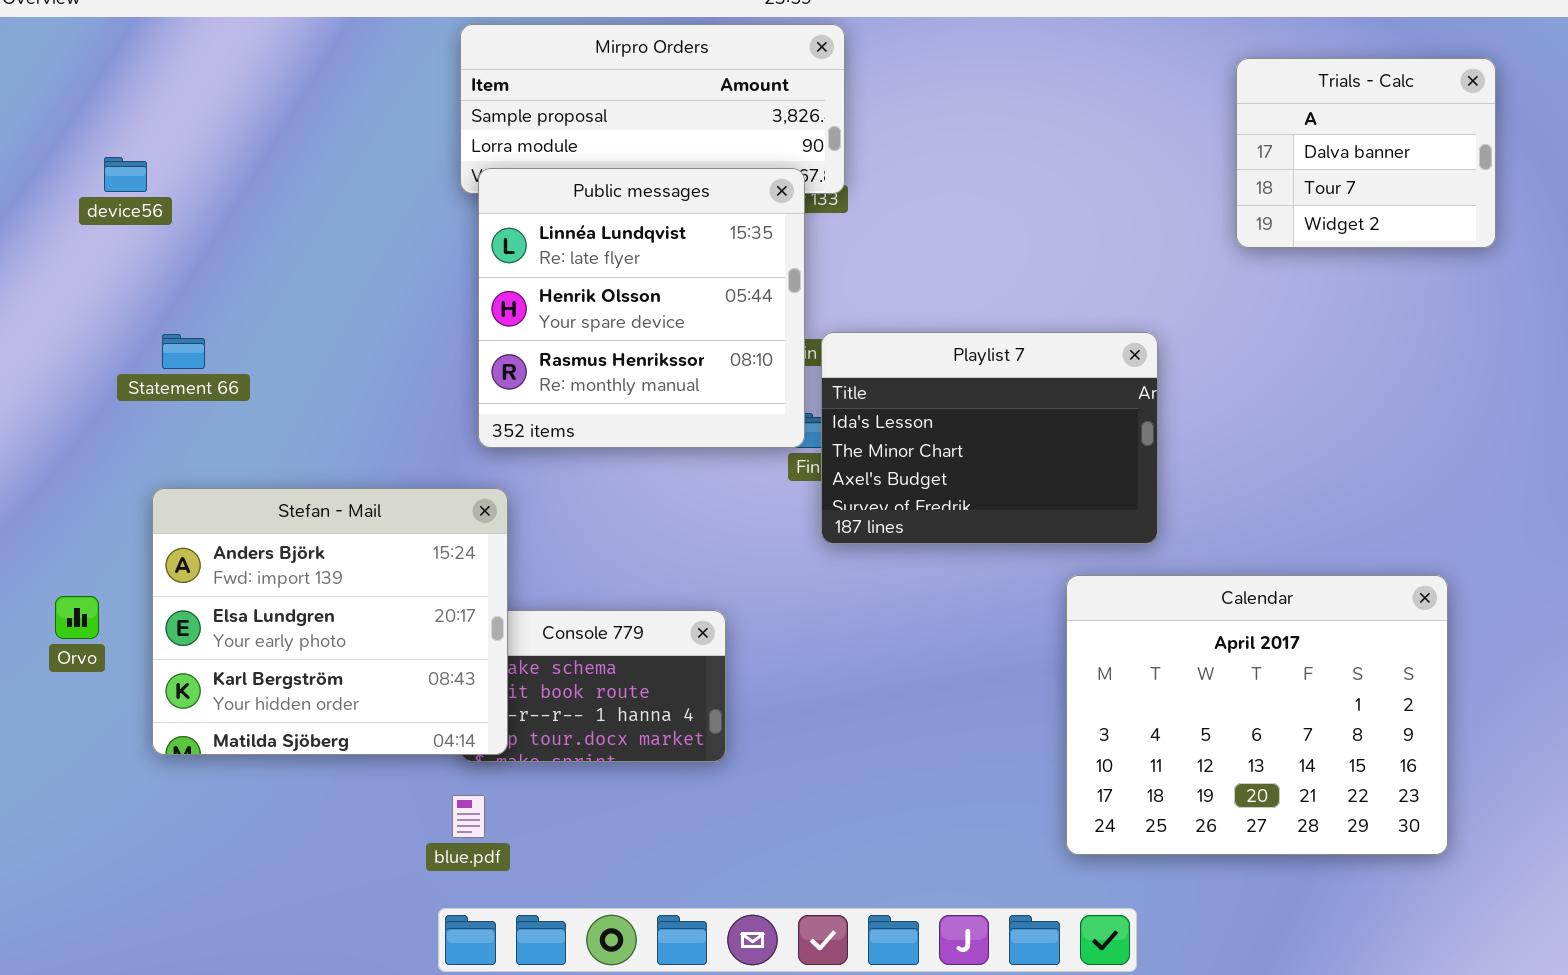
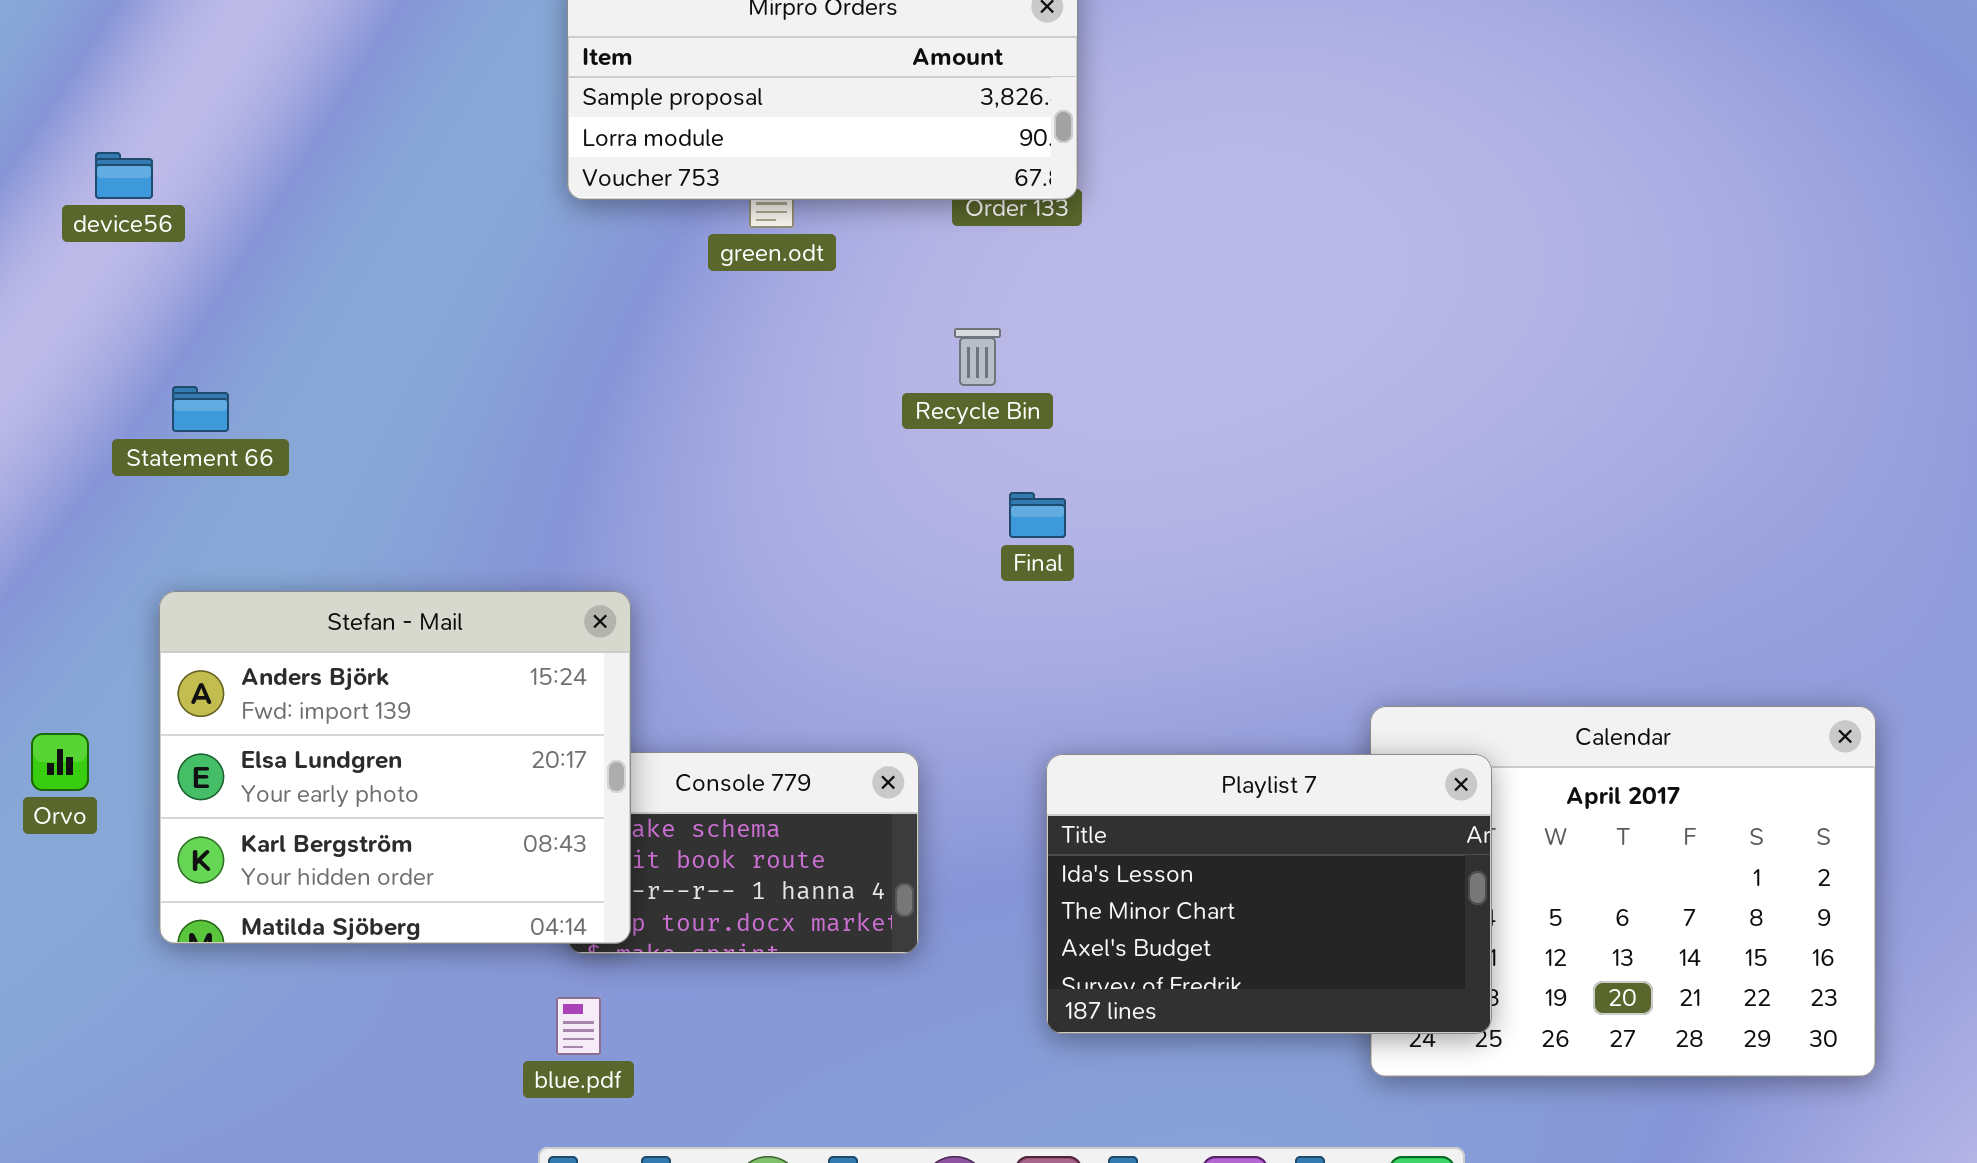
Trials - Calc: [1236,58,1496,248] -> none, closed
Public messages: [478,168,805,448] -> none, closed
Playlist 7: [821,332,1158,544] -> [1046,754,1492,1034], moved

